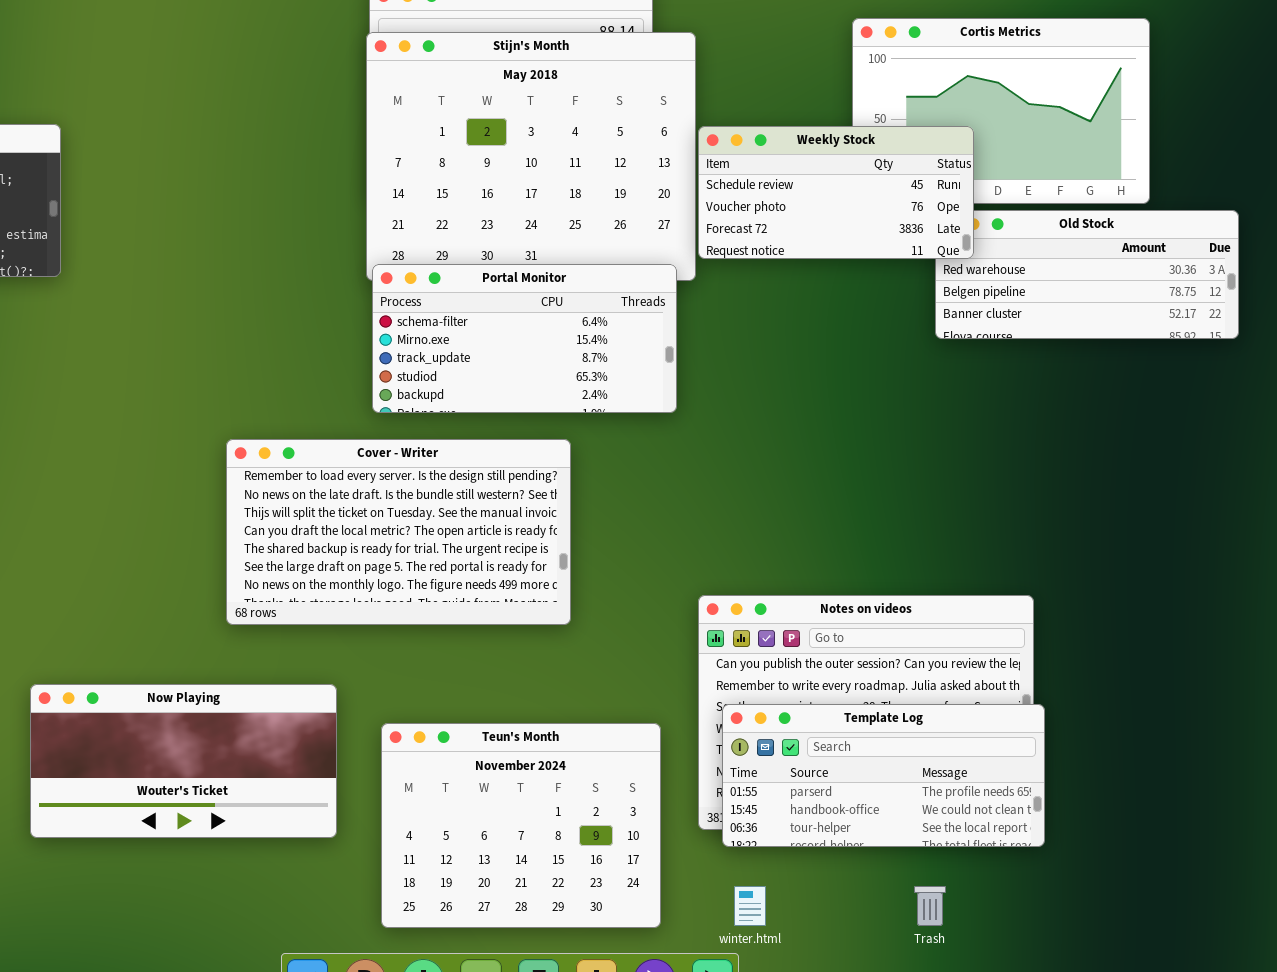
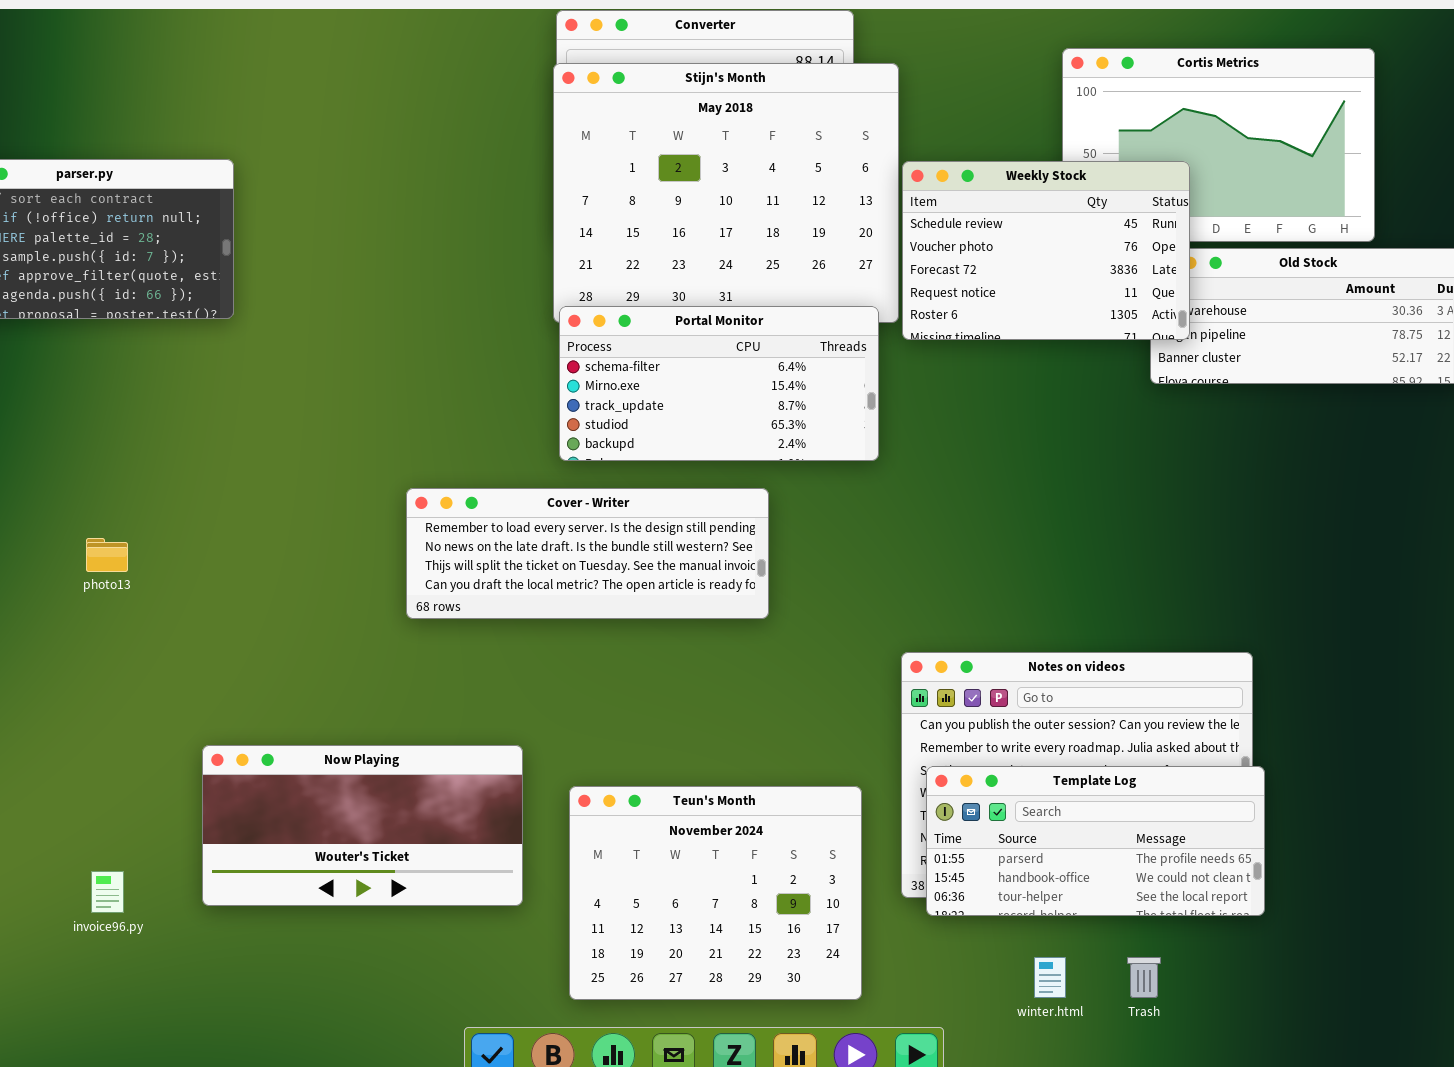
Weekly Stock: [698,126,974,259] -> [902,161,1190,340], resized
Cover - Writer: [226,439,571,625] -> [406,488,769,619], resized
winter.html: [734,886,766,926] -> [1034,957,1066,998], moved

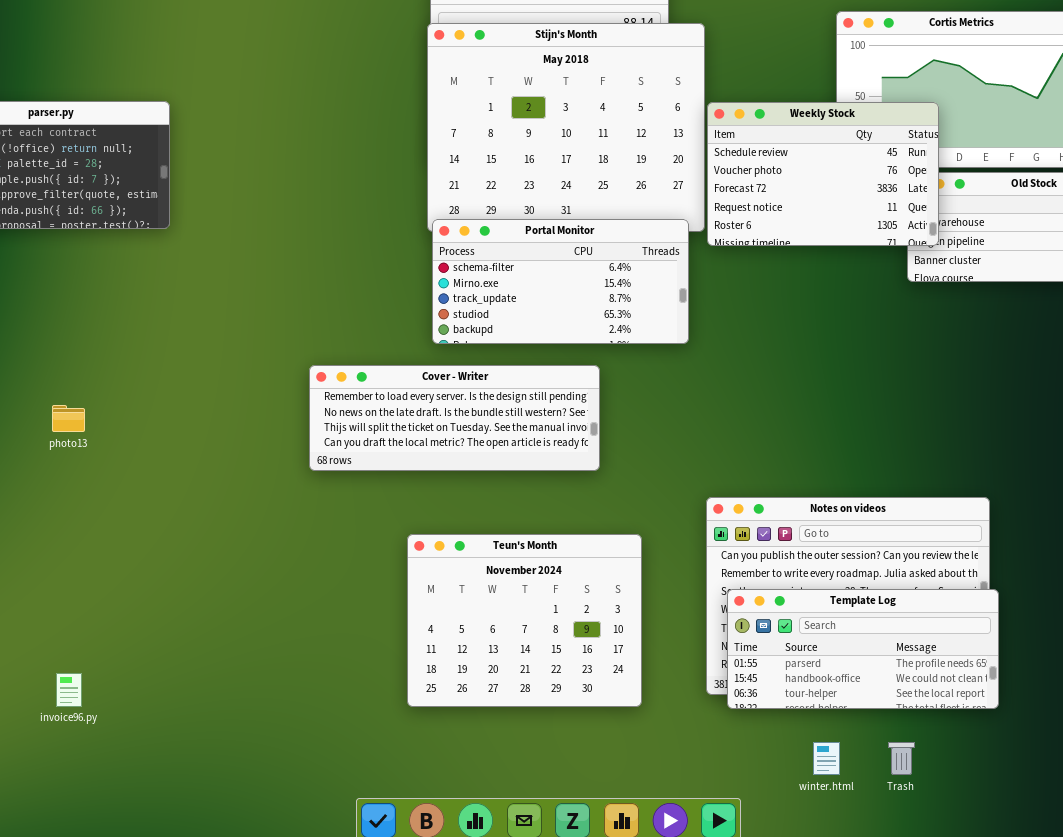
Now Playing: [202,745,523,906] -> none, closed
Teun's Month: [569,786,862,1000] -> [407,534,642,707], moved

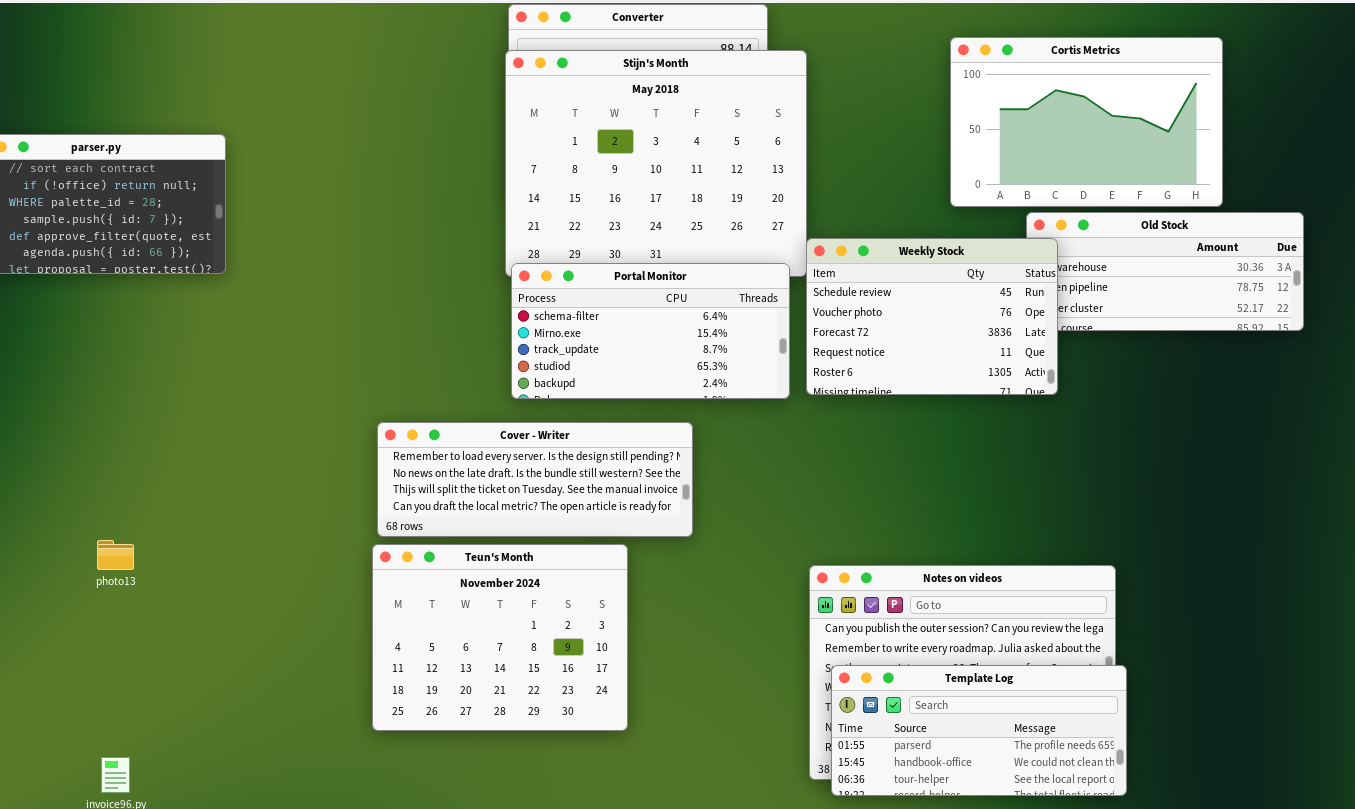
Weekly Stock: [707,102,939,246] -> [806,238,1058,395], moved
photo13: [52,405,85,432] -> [97,540,134,570], moved
Teun's Month: [407,534,642,707] -> [372,544,628,731], moved

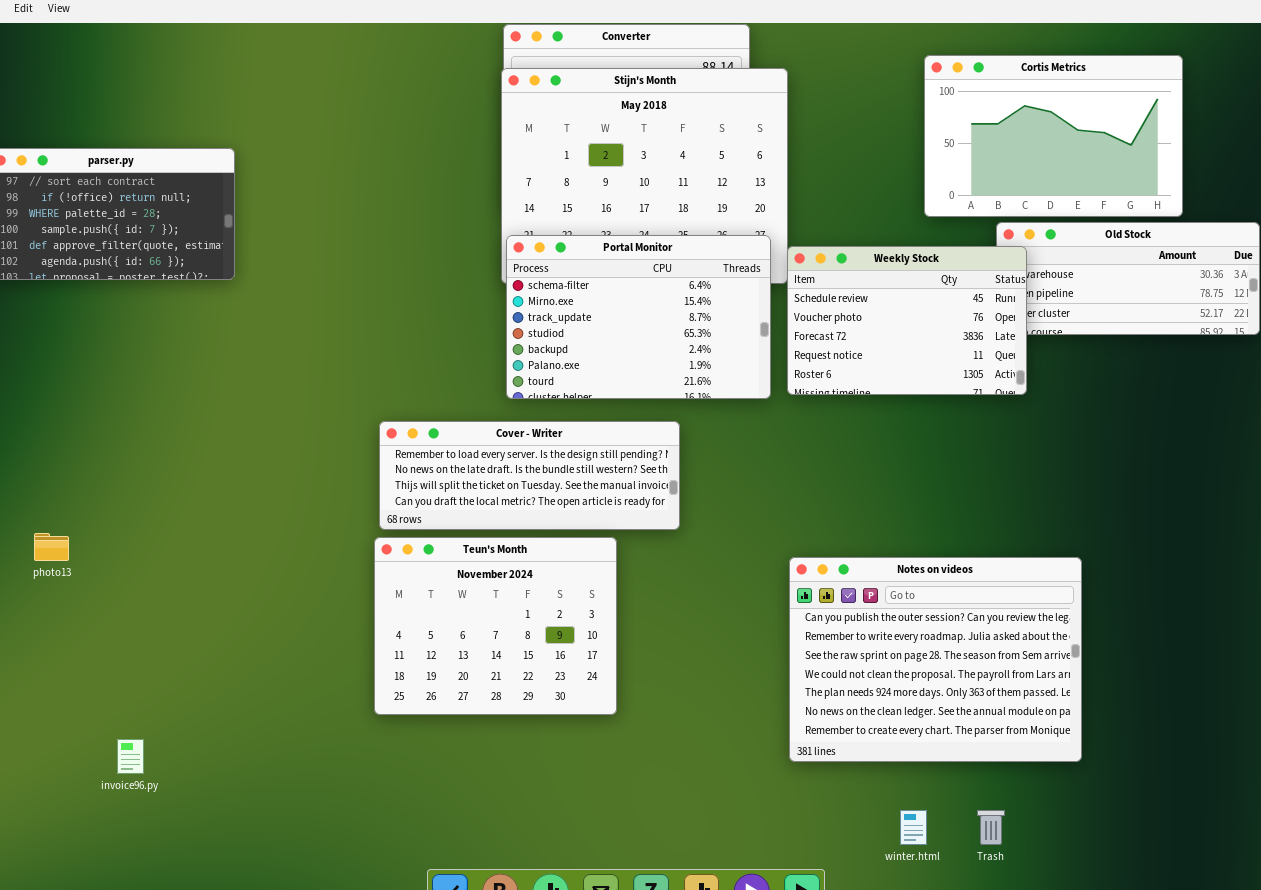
Portal Monitor: [511,263,790,399] -> [506,235,771,399], resized
photo13: [97,540,134,570] -> [34,533,69,561], moved
Template Log: [831,665,1127,796] -> none, closed

